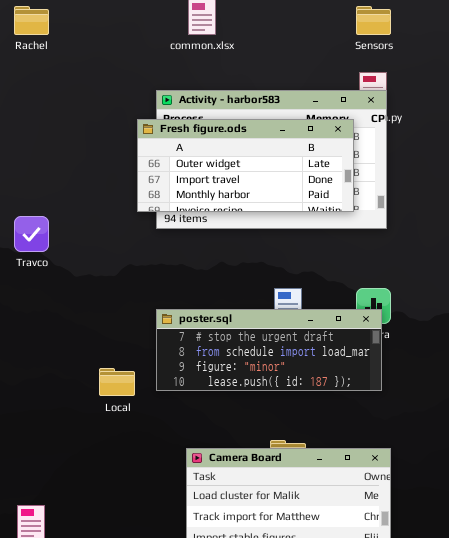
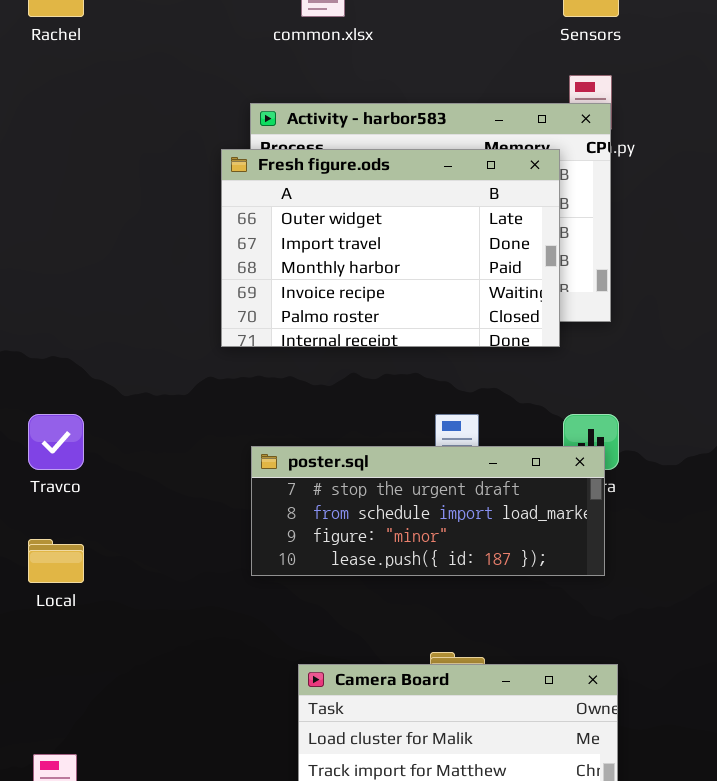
Fresh figure.ods: [137,119,354,212] -> [221,149,560,347], resized
Travco: [14,216,49,252] -> [28,414,84,470], moved
Local: [99,368,135,396] -> [28,539,84,583], moved

